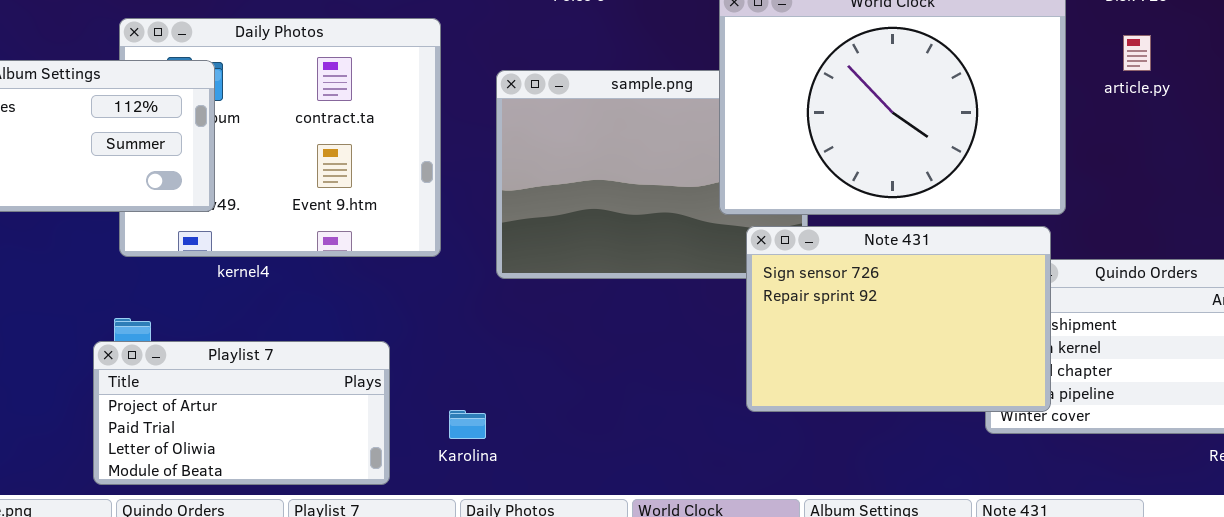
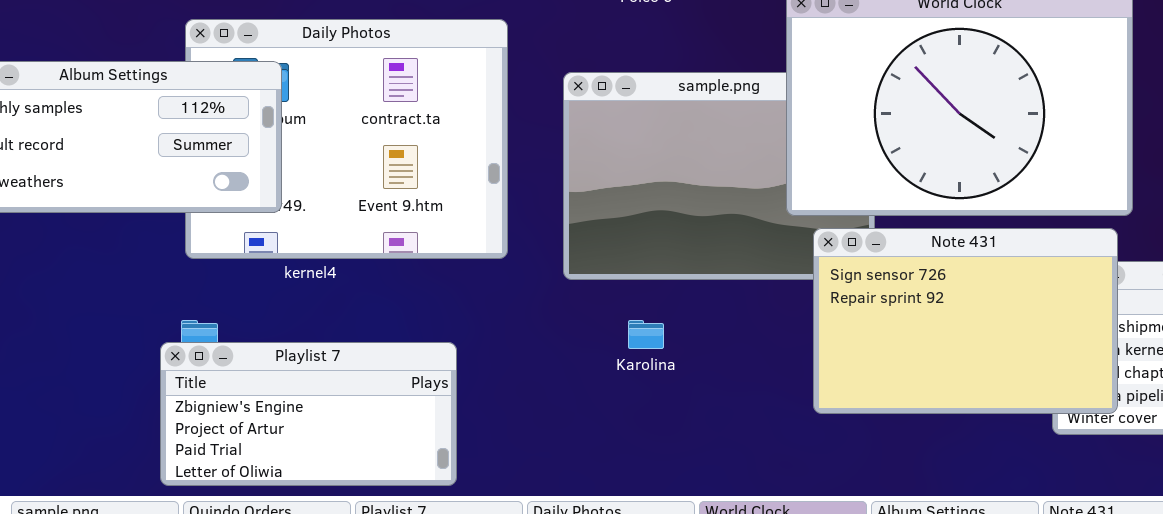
Playlist 7: [93,341,390,485] -> [160,342,457,486], scrolled up 1 row
Karolina: [449,410,486,439] -> [628,320,664,349], moved

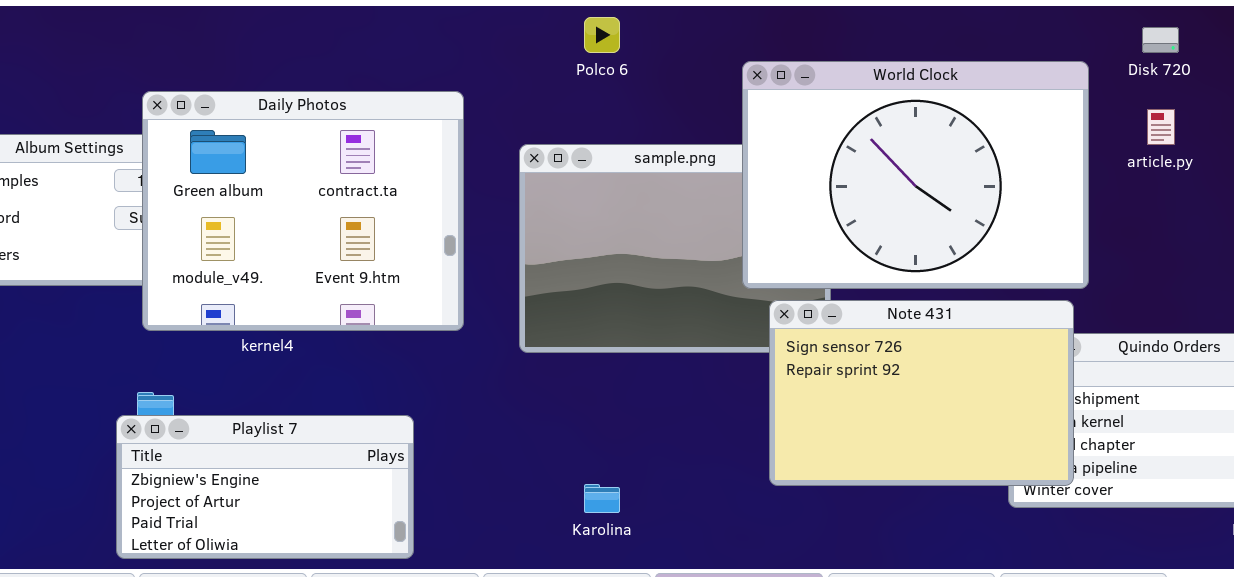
Daily Photos: [185,19,508,259] -> [142,91,464,331], raised
Karolina: [628,320,664,349] -> [584,484,620,513], moved

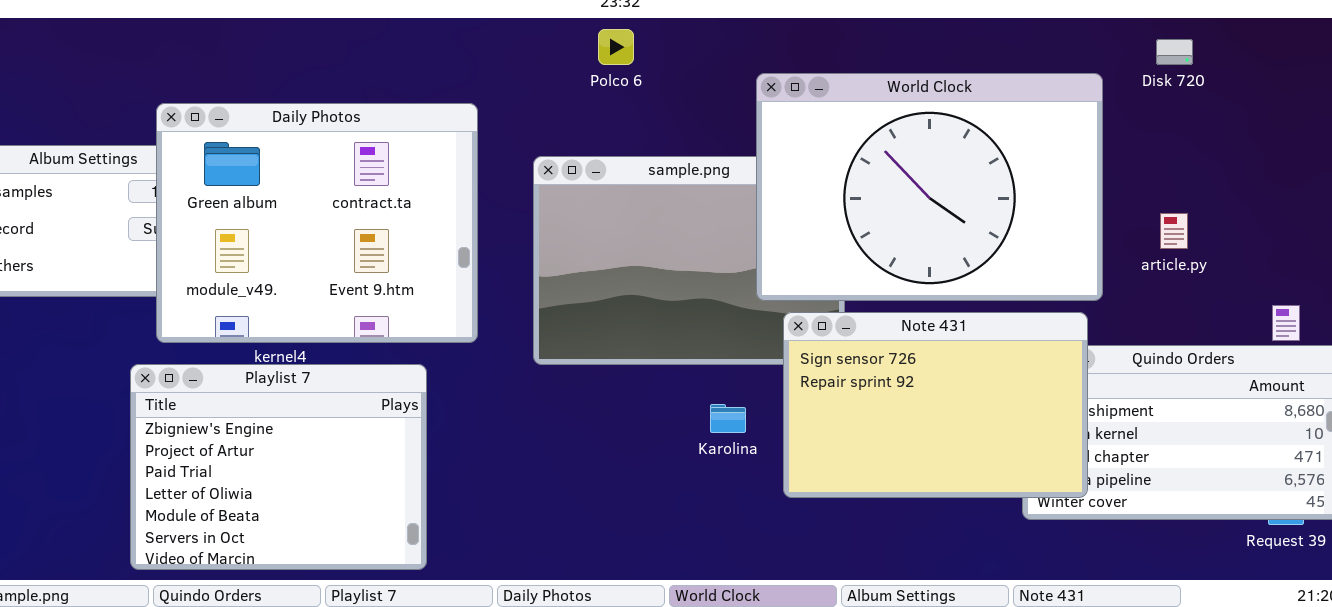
article.py: [1147,109,1175,145] -> [1160,213,1188,249], moved
Playlist 7: [116,415,414,559] -> [130,364,427,570], resized
Karolina: [584,484,620,513] -> [710,404,746,433], moved

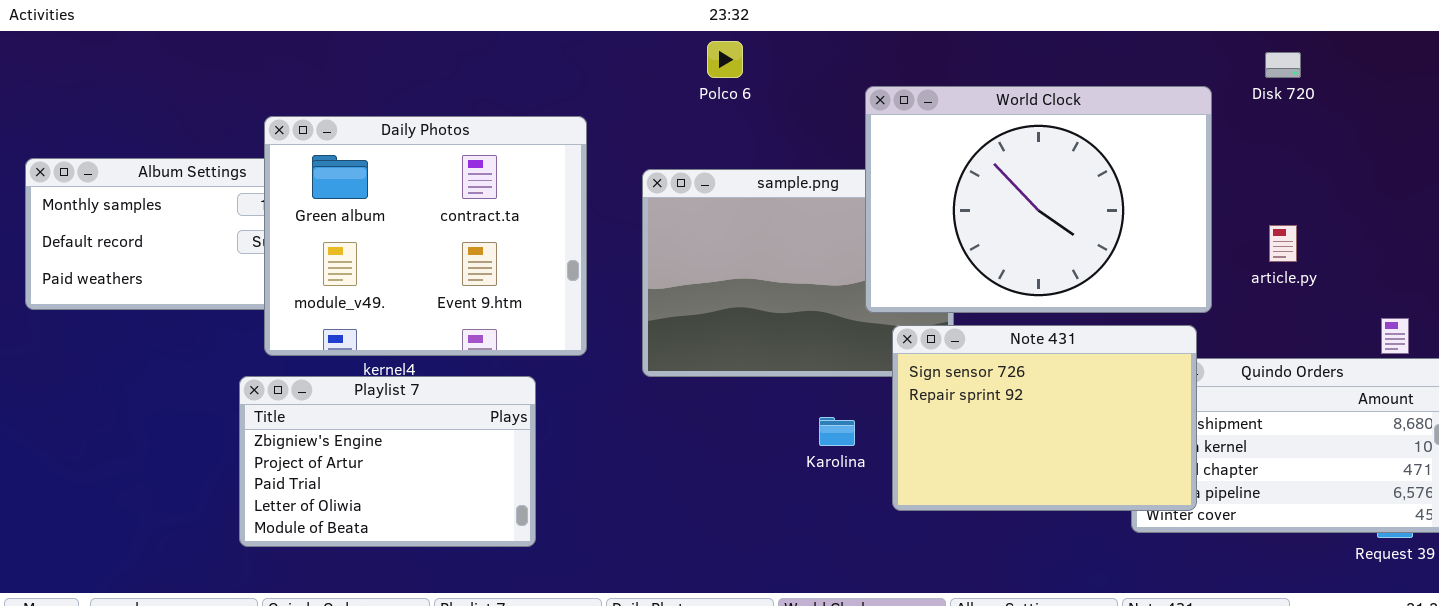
Playlist 7: [130,364,427,570] -> [239,376,536,547], resized

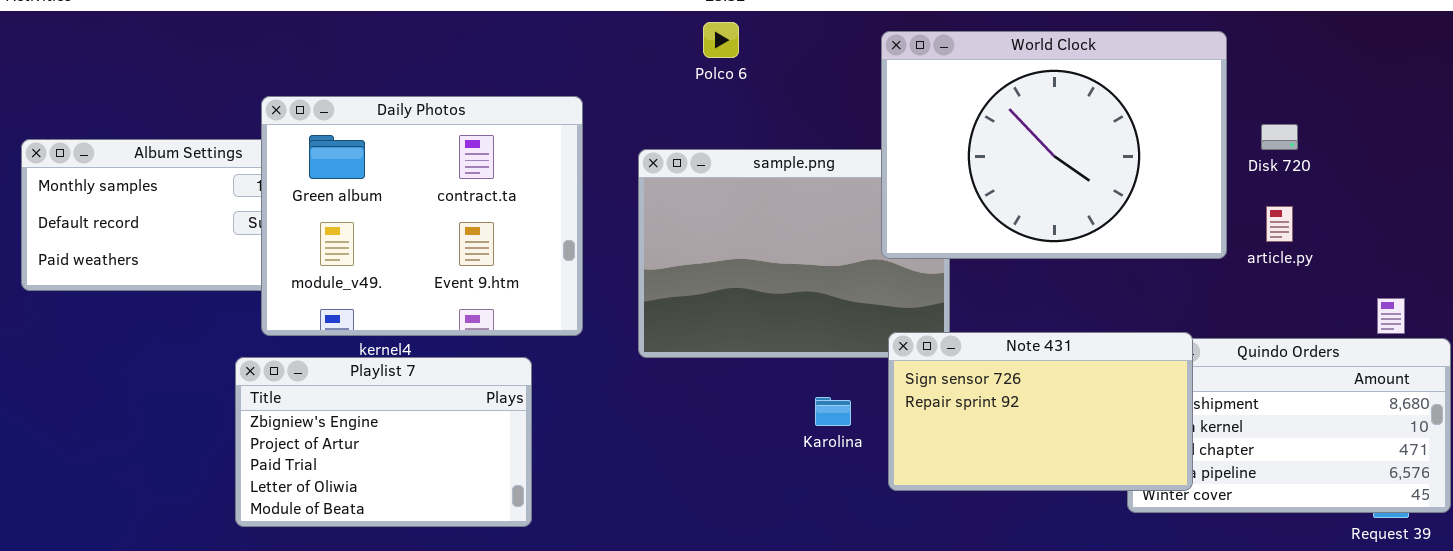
Disk 720: [1265,52,1301,78] -> [1261,124,1298,150], moved
World Clock: [865,86,1212,313] -> [881,31,1227,259], moved
Note 431: [892,325,1197,511] -> [888,332,1193,491], resized

